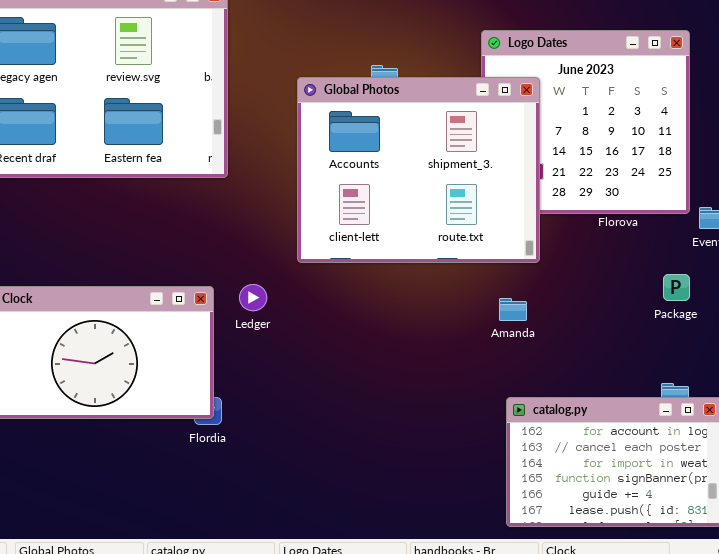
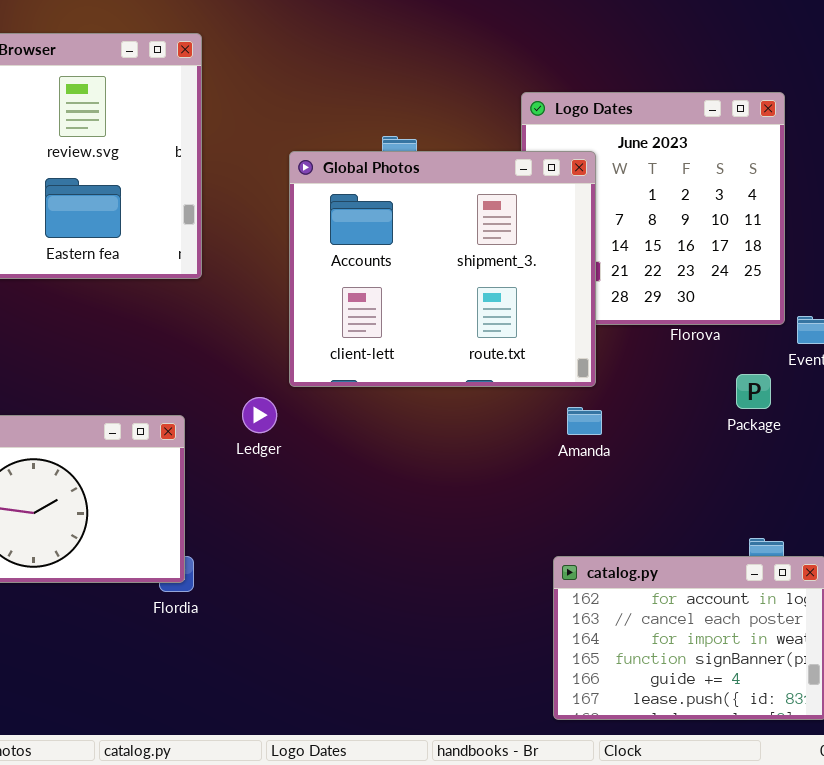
Package: [663,274,690,301] -> [736,374,771,409], moved
Ledger: [239,284,267,311] -> [242,397,277,433], moved
Amanda: [499,298,527,321] -> [567,407,602,435], moved

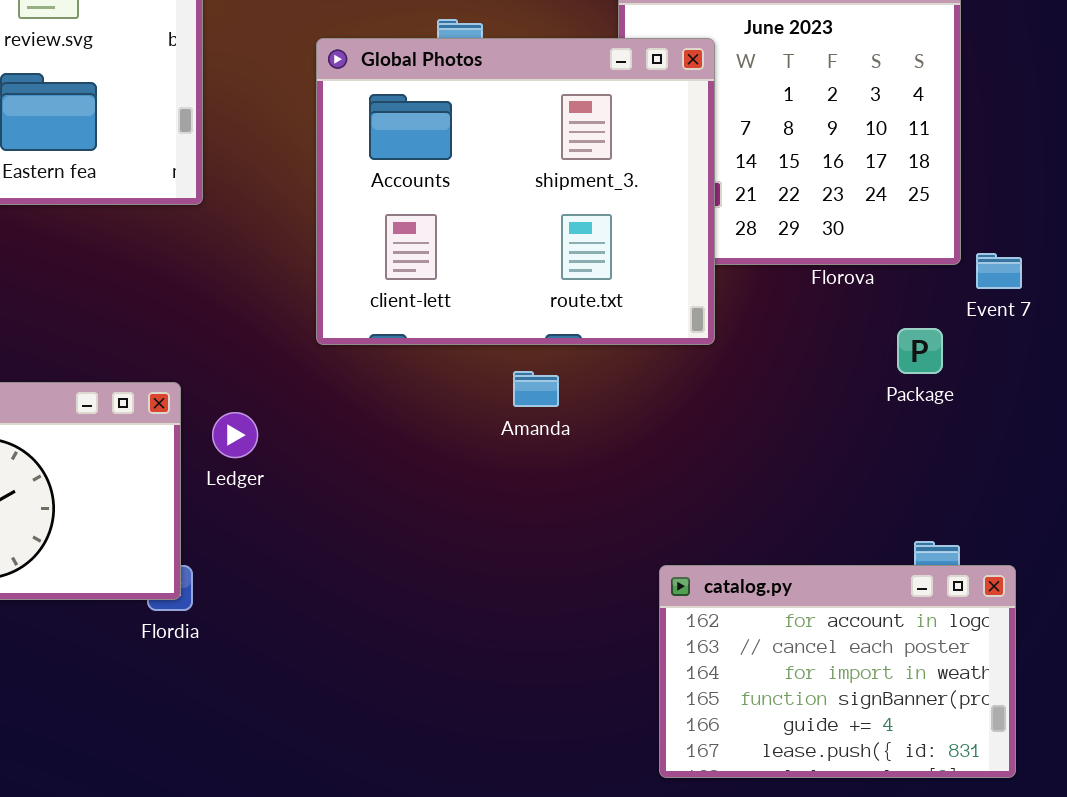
Ledger: [242,397,277,433] -> [212,412,258,458], moved
Amanda: [567,407,602,435] -> [513,371,559,407], moved

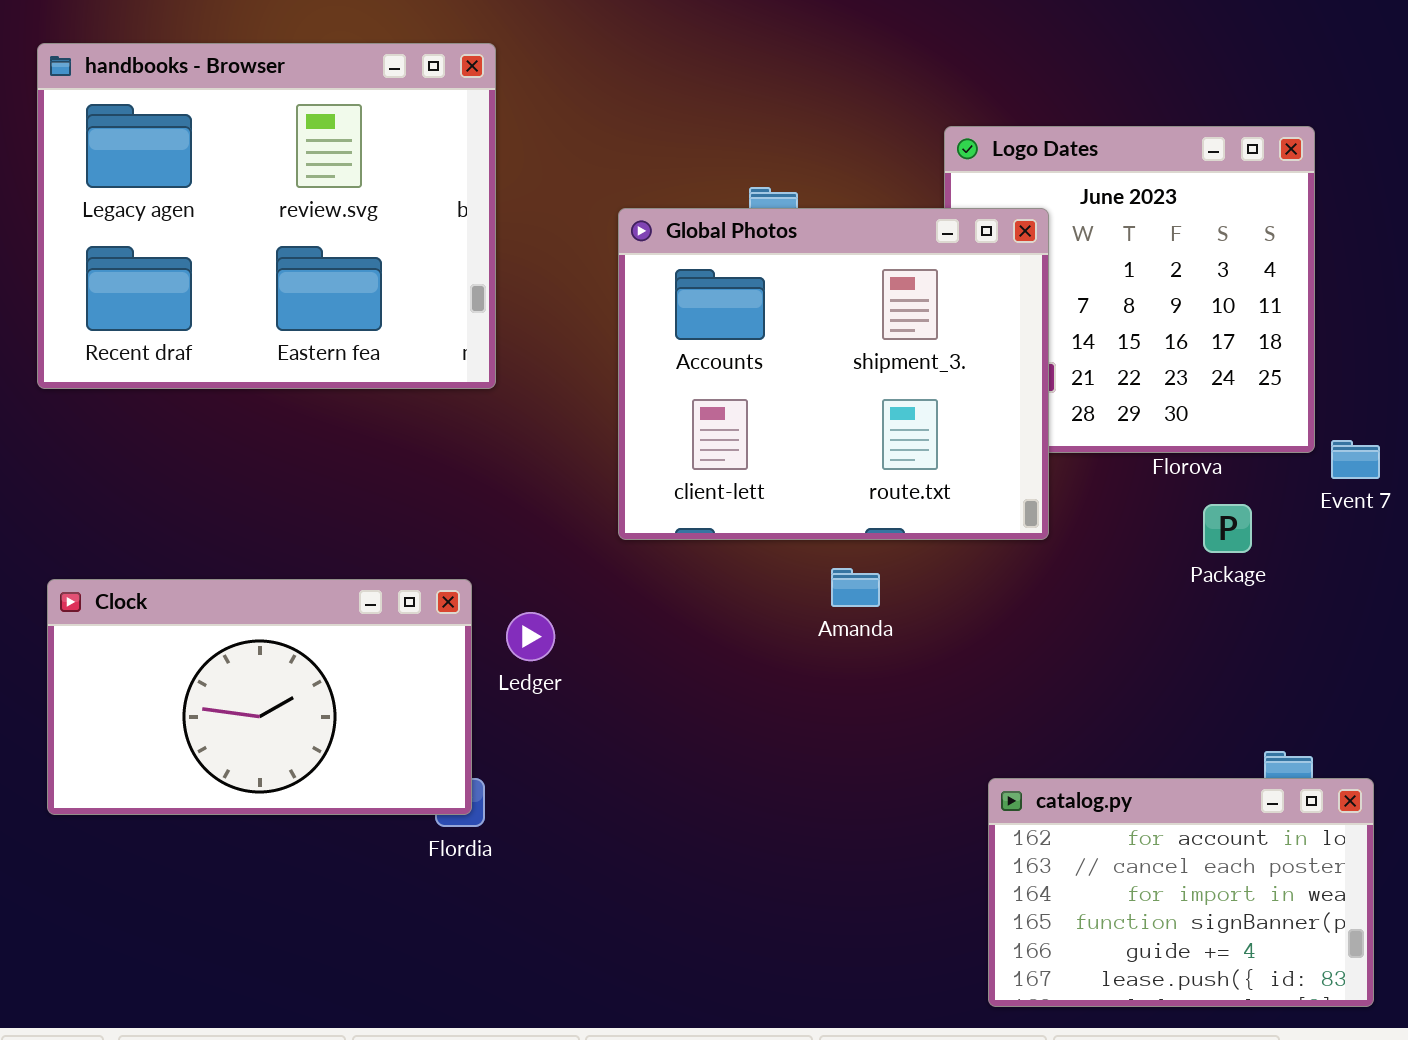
Package: [897,328,943,374] -> [1203,504,1252,553], moved

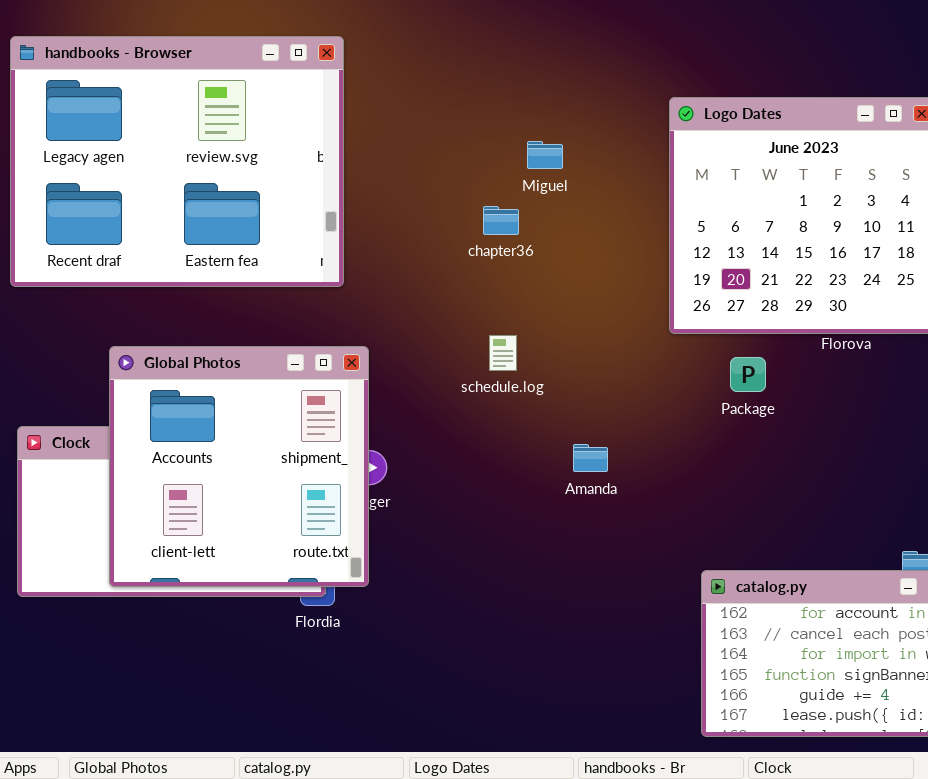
Global Photos: [618,208,1049,540] -> [109,346,369,587], moved, resized
Package: [1203,504,1252,553] -> [730,357,766,392], moved
Amanda: [831,568,880,607] -> [573,444,608,472], moved

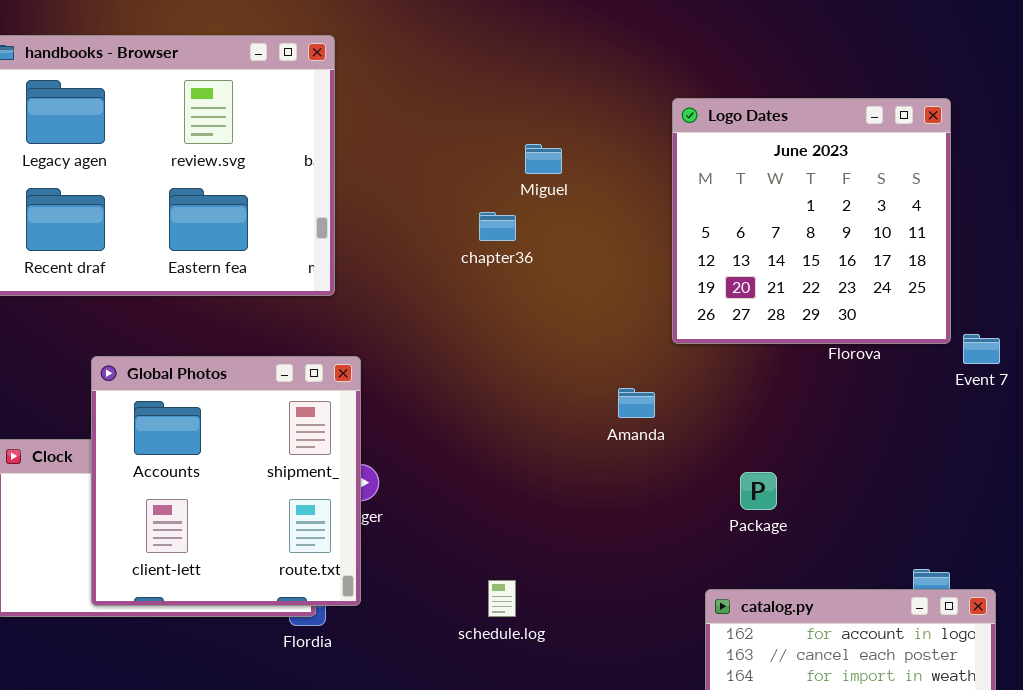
schedule.log: [489,335,517,371] -> [488,580,516,617], moved
Package: [730,357,766,392] -> [740,472,777,510], moved
Amanda: [573,444,608,472] -> [618,388,655,418], moved

